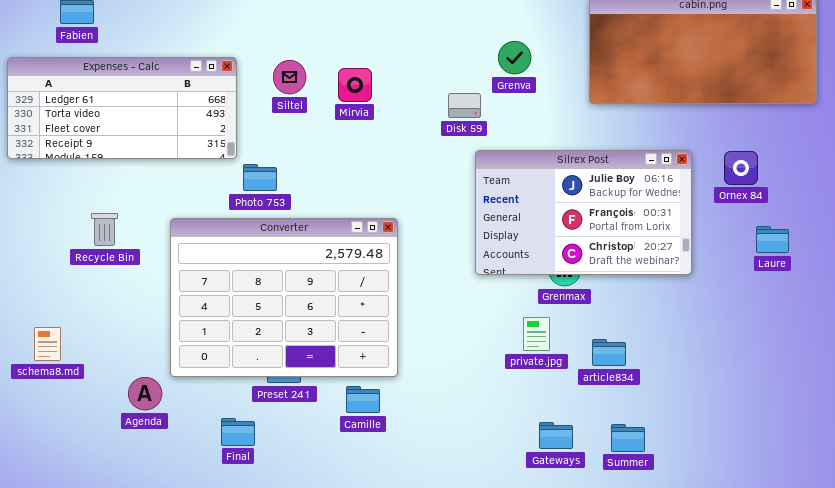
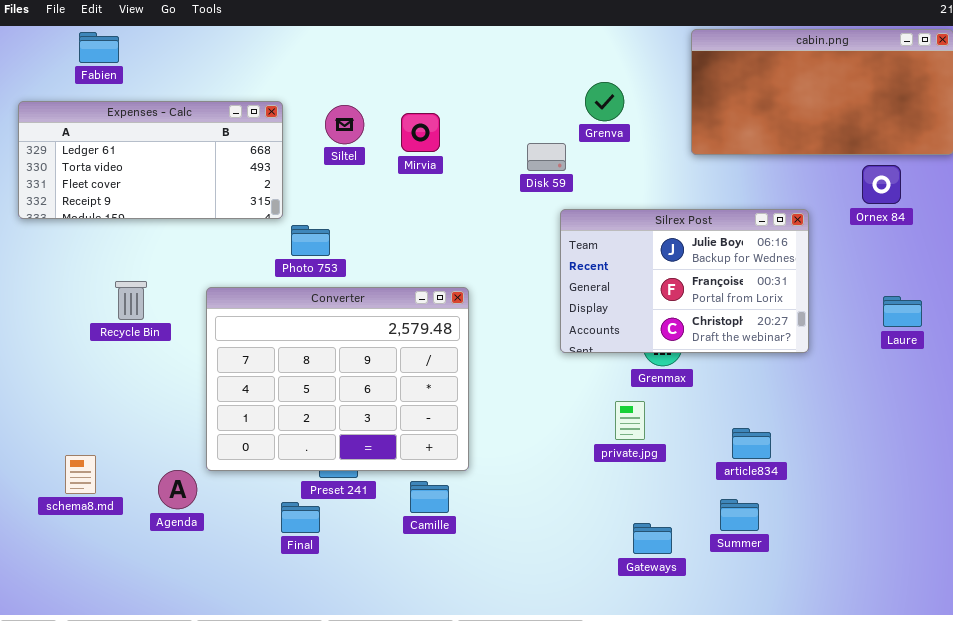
Ornex 84: [724,151,758,185] -> [862,165,901,204], moved
schema8.md: [34,327,61,361] -> [65,455,96,494], moved
article834: [592,339,626,366] -> [732,428,771,459], moved
Final: [221,418,255,446] -> [281,502,320,533], moved
Summer: [611,424,645,452] -> [720,499,759,531], moved

